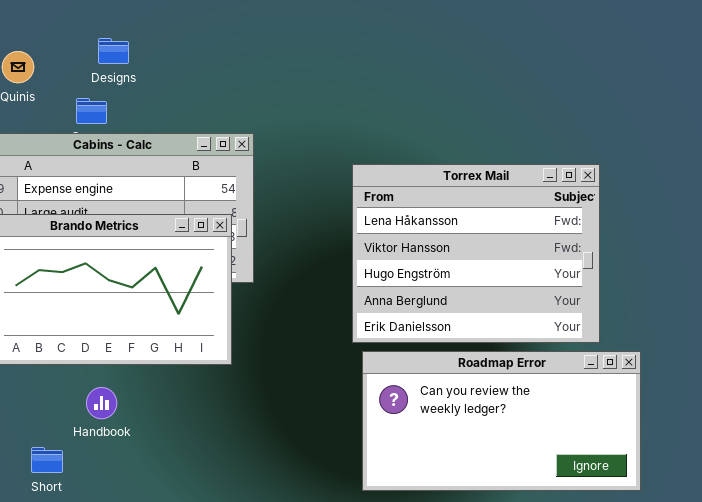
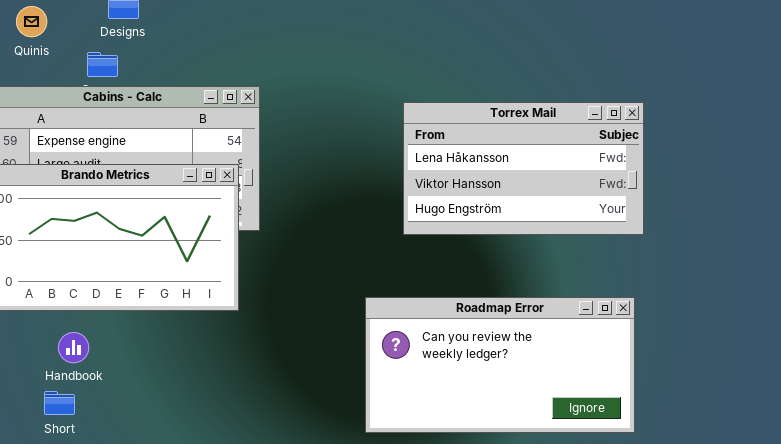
Torrex Mail: [352,164,600,343] -> [403,102,644,235], moved, resized
Handbook: [86,387,117,419] -> [58,332,89,363], moved

